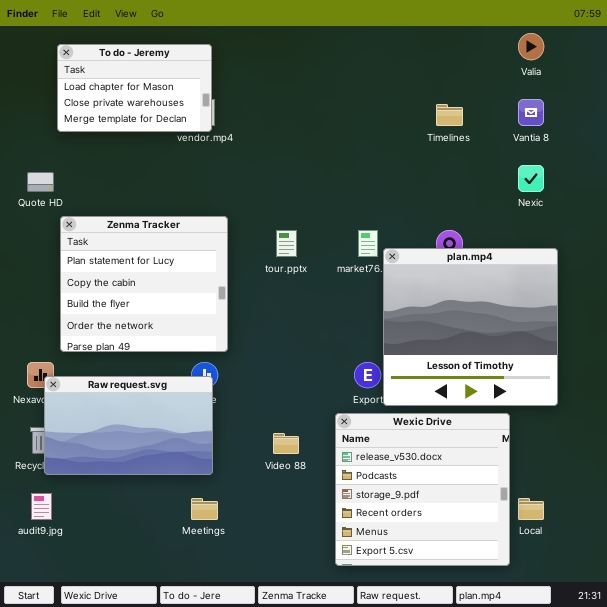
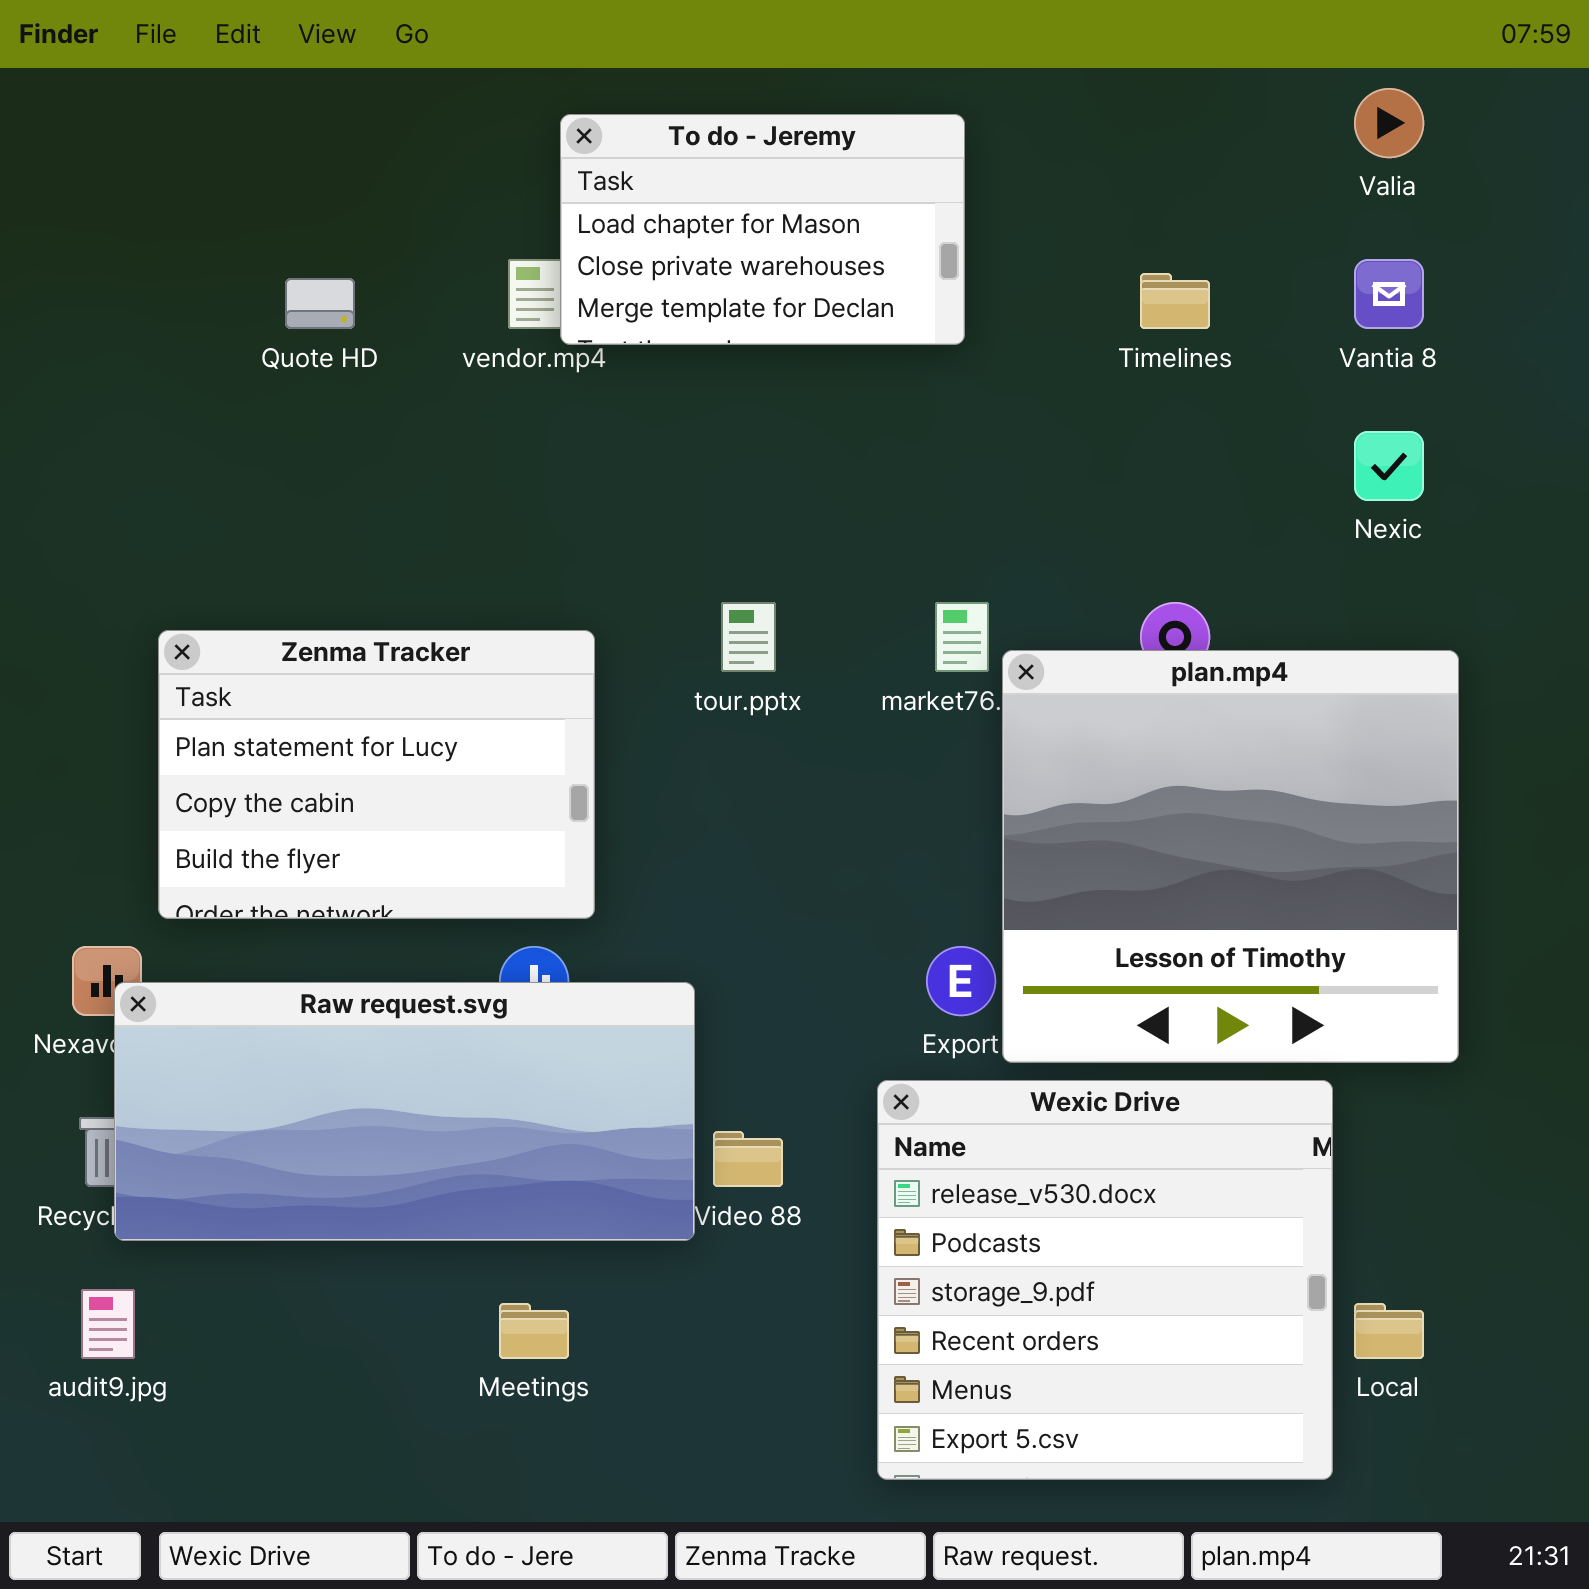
To do - Jeremy: [57,44,212,132] -> [560,114,965,345], moved
Quote HD: [27,172,54,192] -> [285,278,355,329], moved
Zenma Tracker: [60,216,228,352] -> [158,630,595,919], resized
Raw request.svg: [44,376,213,475] -> [114,982,695,1241], resized

